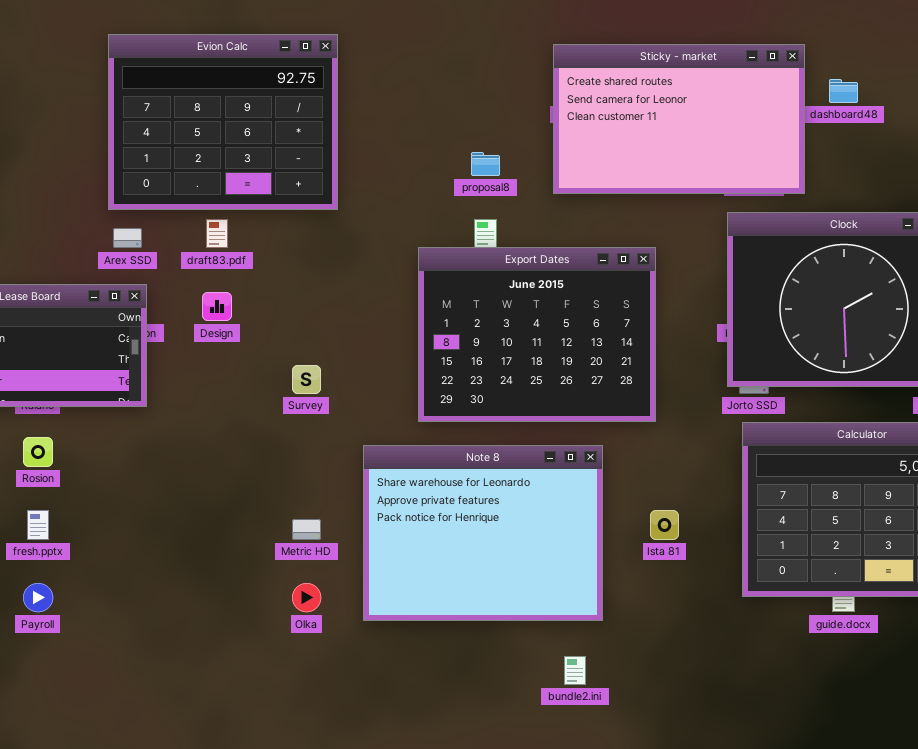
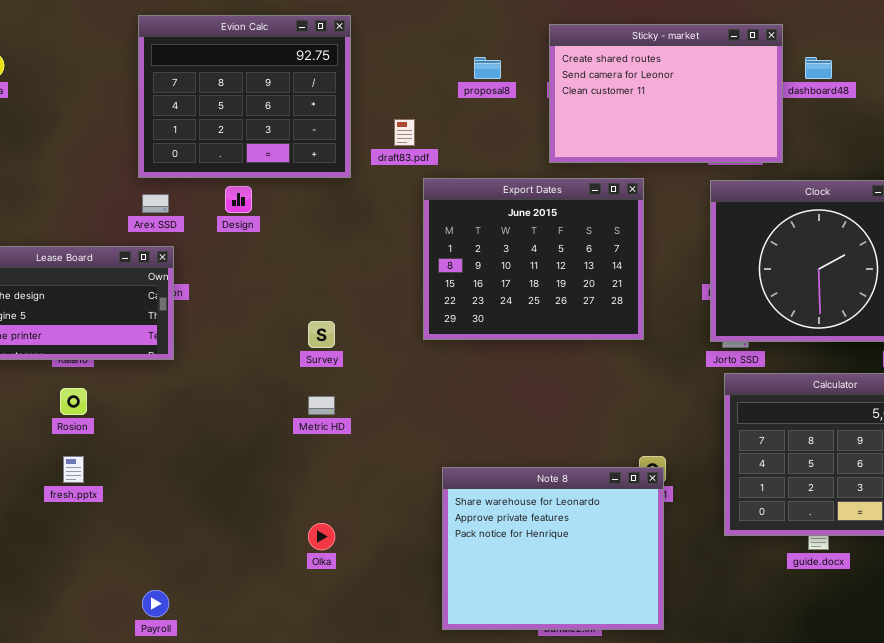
proposal8: [471,152,500,176] -> [474,57,501,79], moved
draft83.pdf: [206,219,228,248] -> [394,119,415,146], moved
Export Dates: [418,247,656,422] -> [423,178,644,340], moved
Design: [202,292,232,321] -> [225,186,252,213], moved
Note 8: [363,445,603,621] -> [442,467,664,630], moved
Metric HD: [292,519,321,540] -> [308,396,335,415], moved
Payroll: [23,583,53,612] -> [142,590,169,617], moved

